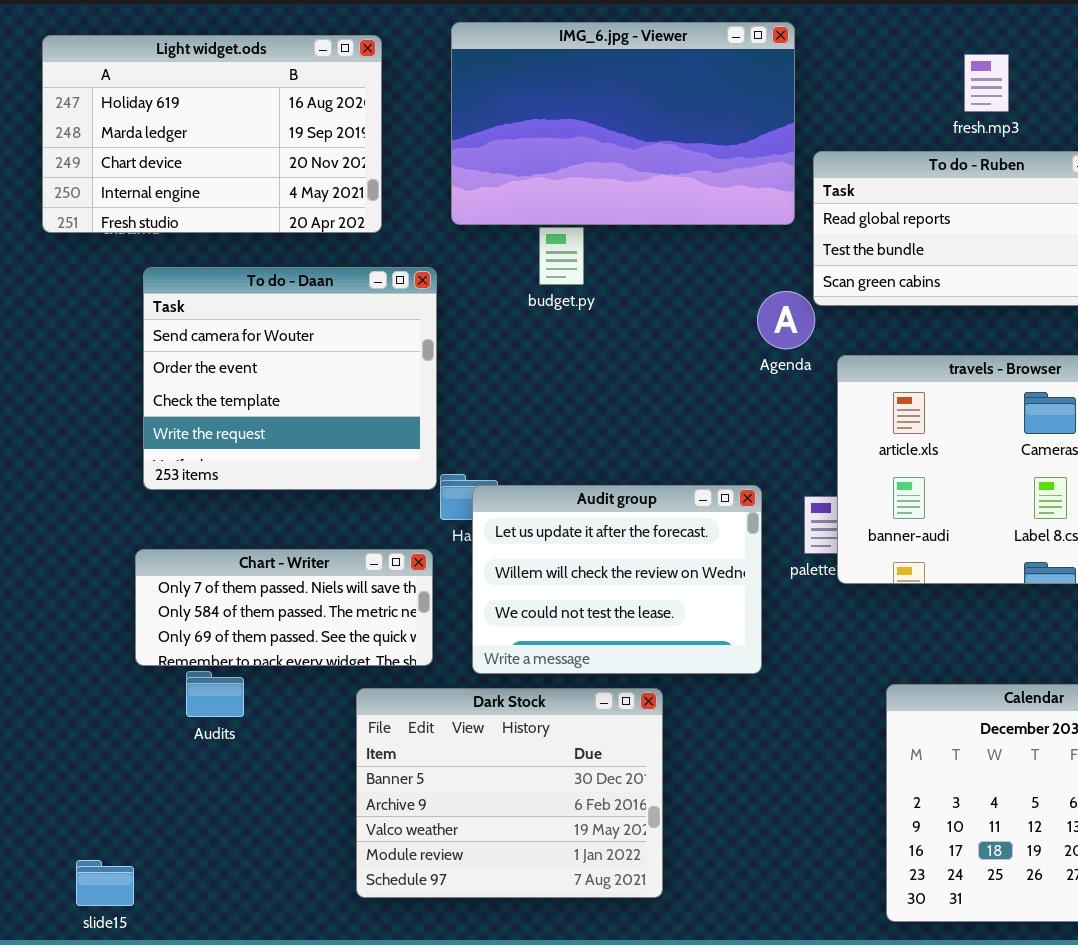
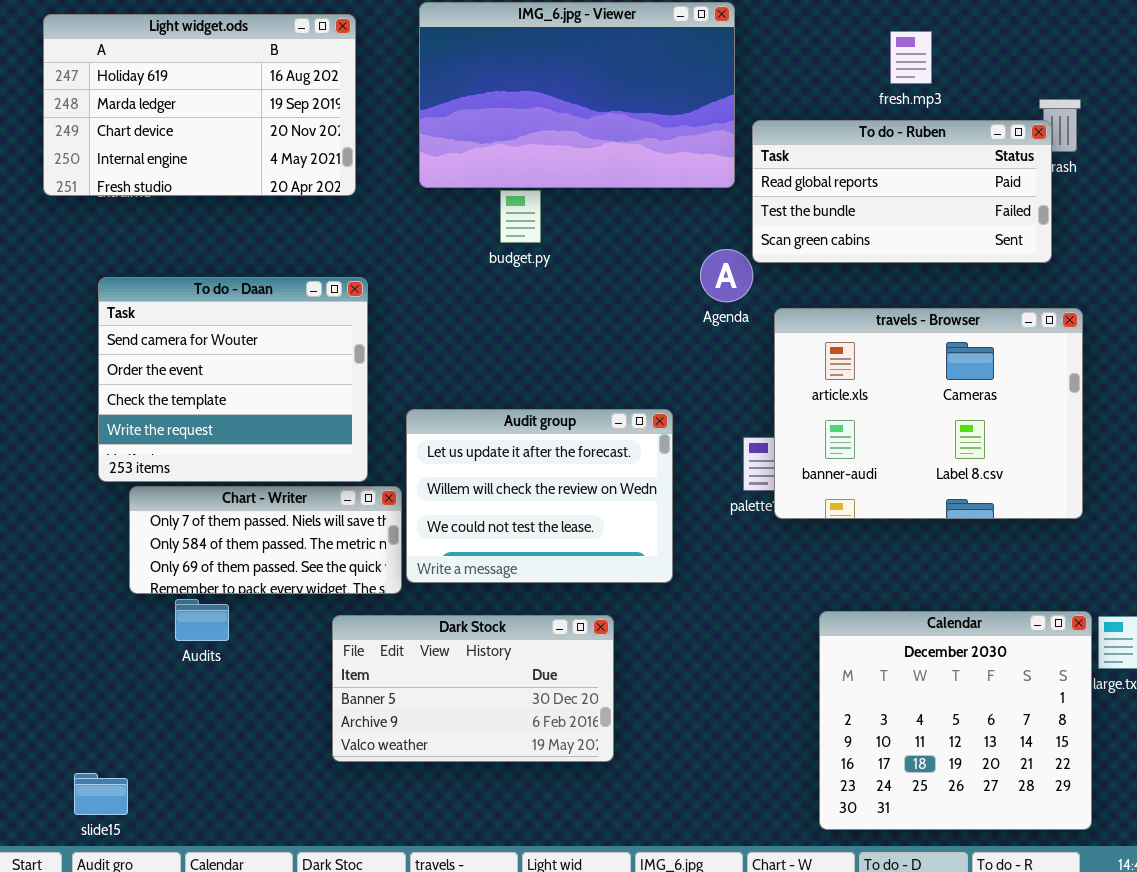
To do - Daan: [143,267,437,490] -> [98,277,368,482], moved
Audit group: [472,485,762,674] -> [406,409,673,583], moved
Dark Stock: [356,688,663,898] -> [332,615,614,762], resized

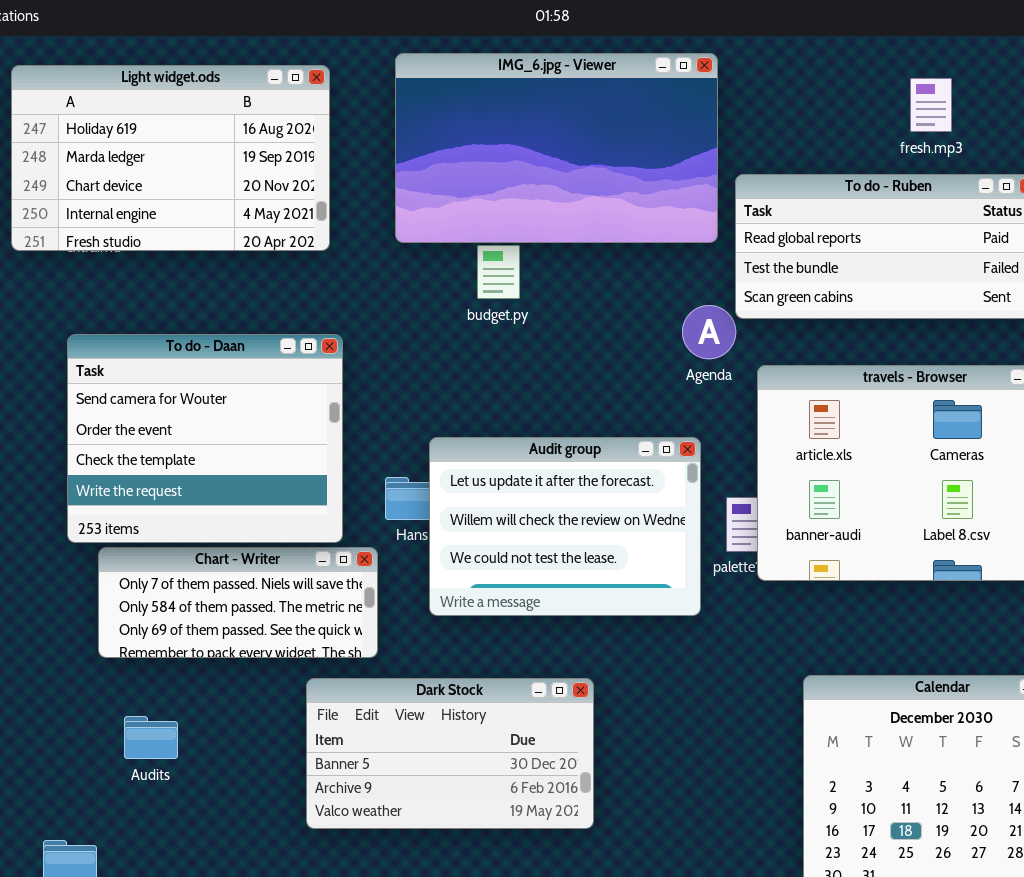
fresh.mp3: [890,31,932,84] -> [910,78,952,132], moved
Audit group: [406,409,673,583] -> [429,437,701,616], moved
Audits: [175,599,229,641] -> [124,716,178,759], moved

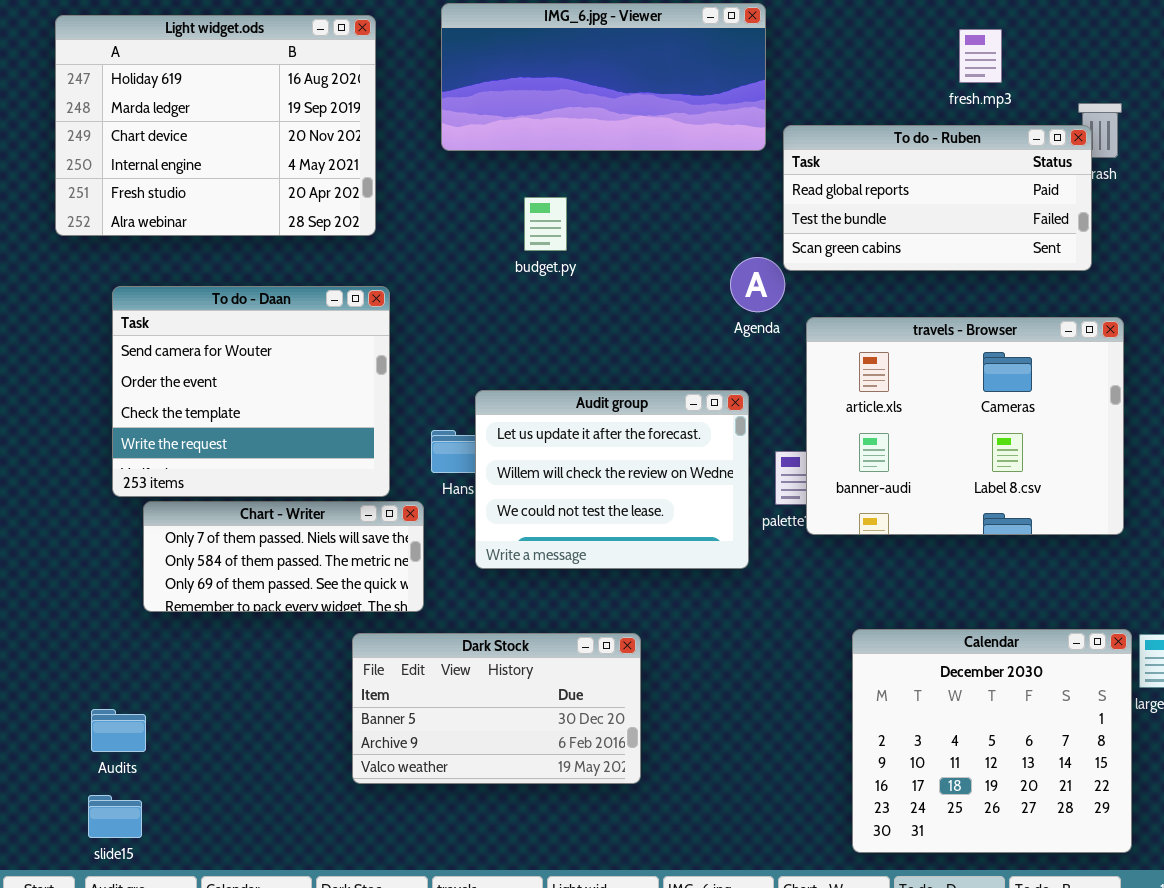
IMG_6.jpg - Viewer: [395,53,718,243] -> [441,3,766,151], resized
Light widget.ods: [11,65,330,251] -> [55,15,376,236], resized
Audits: [124,716,178,759] -> [91,709,146,752], moved

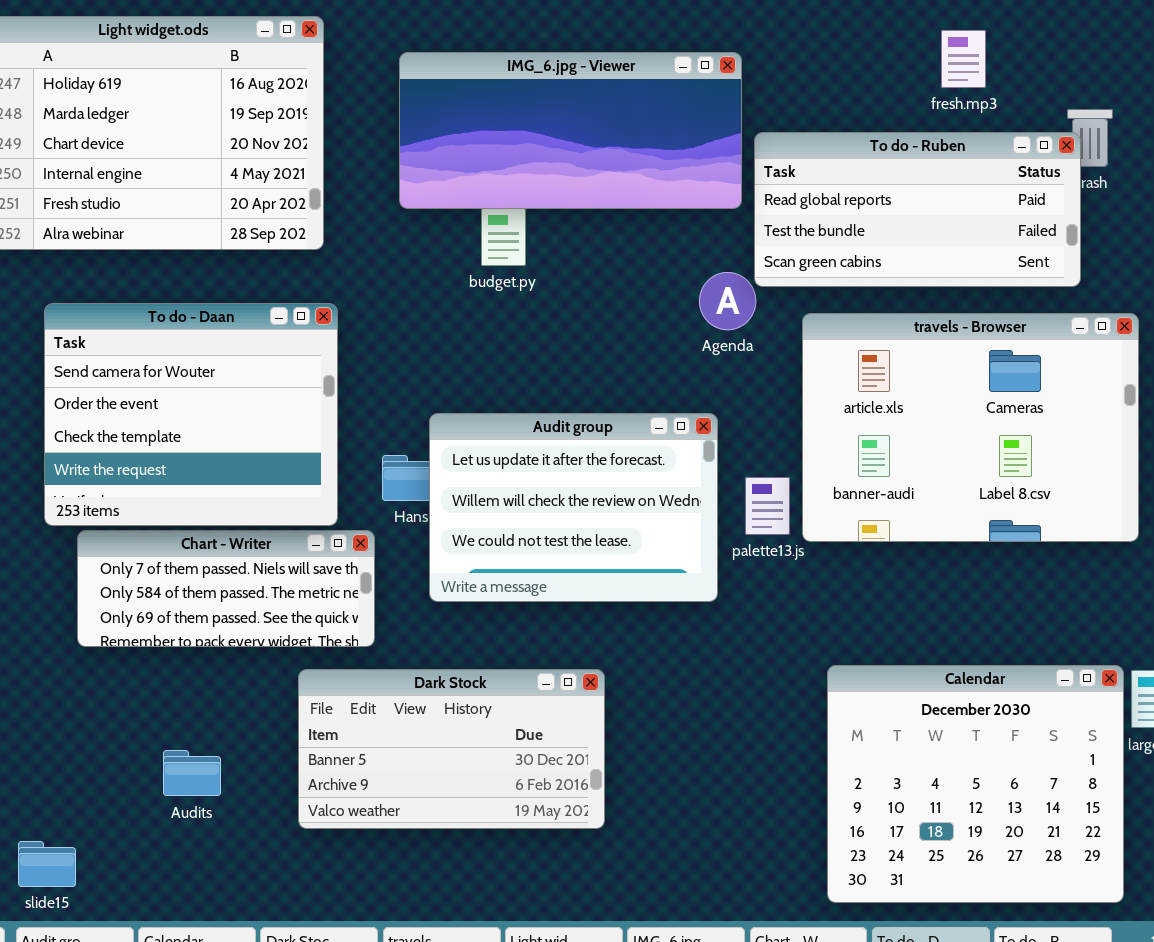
IMG_6.jpg - Viewer: [441,3,766,151] -> [399,52,742,209], moved
travels - Browser: [806,317,1124,535] -> [802,313,1139,542], moved
Audits: [91,709,146,752] -> [163,750,221,796], moved

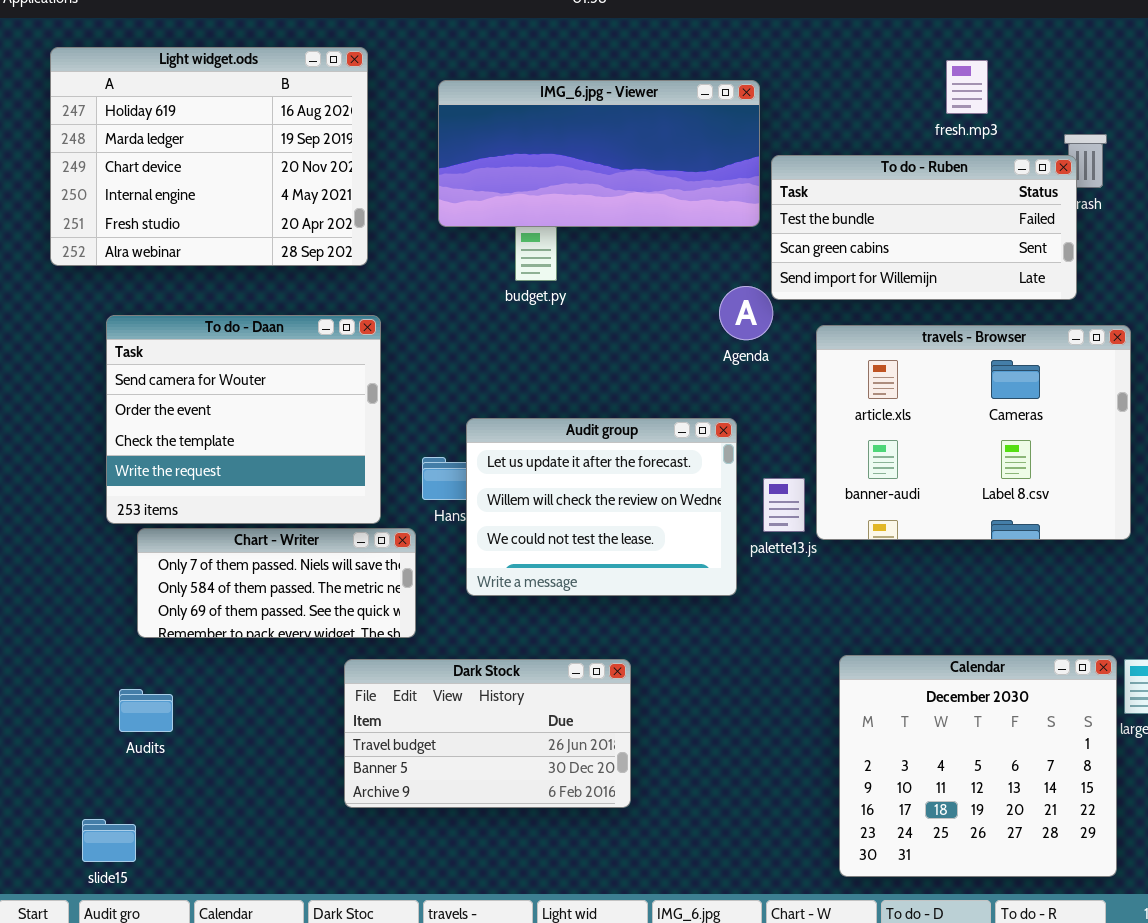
To do - Ruben: [754,132,1081,287] -> [771,155,1077,300], scrolled down 1 row
Dark Stock: [298,669,605,829] -> [344,659,631,808], scrolled up 1 row
Audits: [163,750,221,796] -> [119,689,173,732], moved

